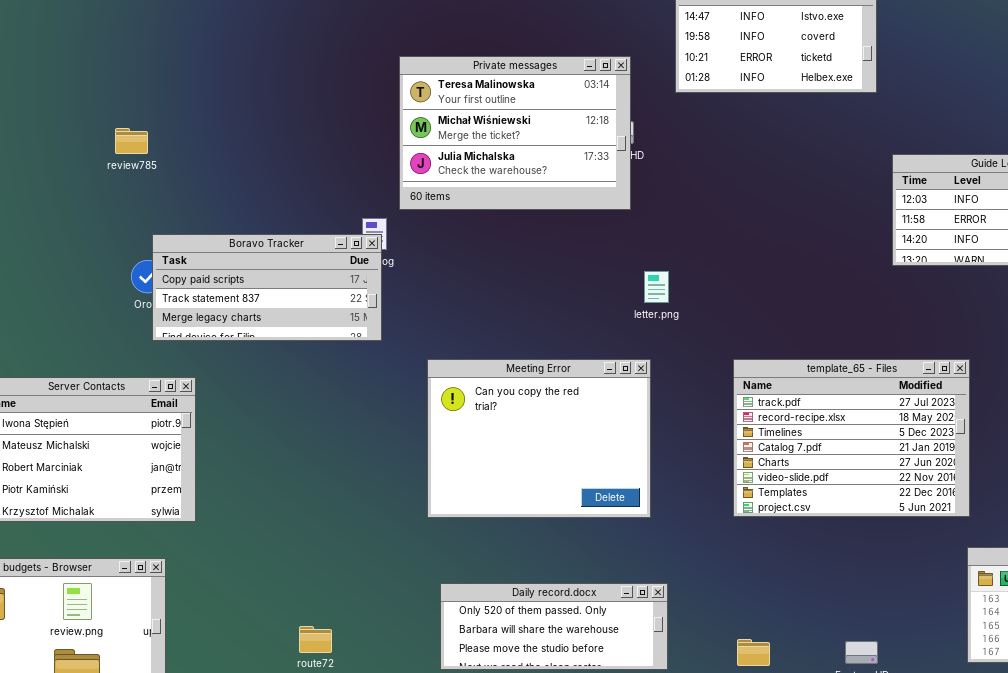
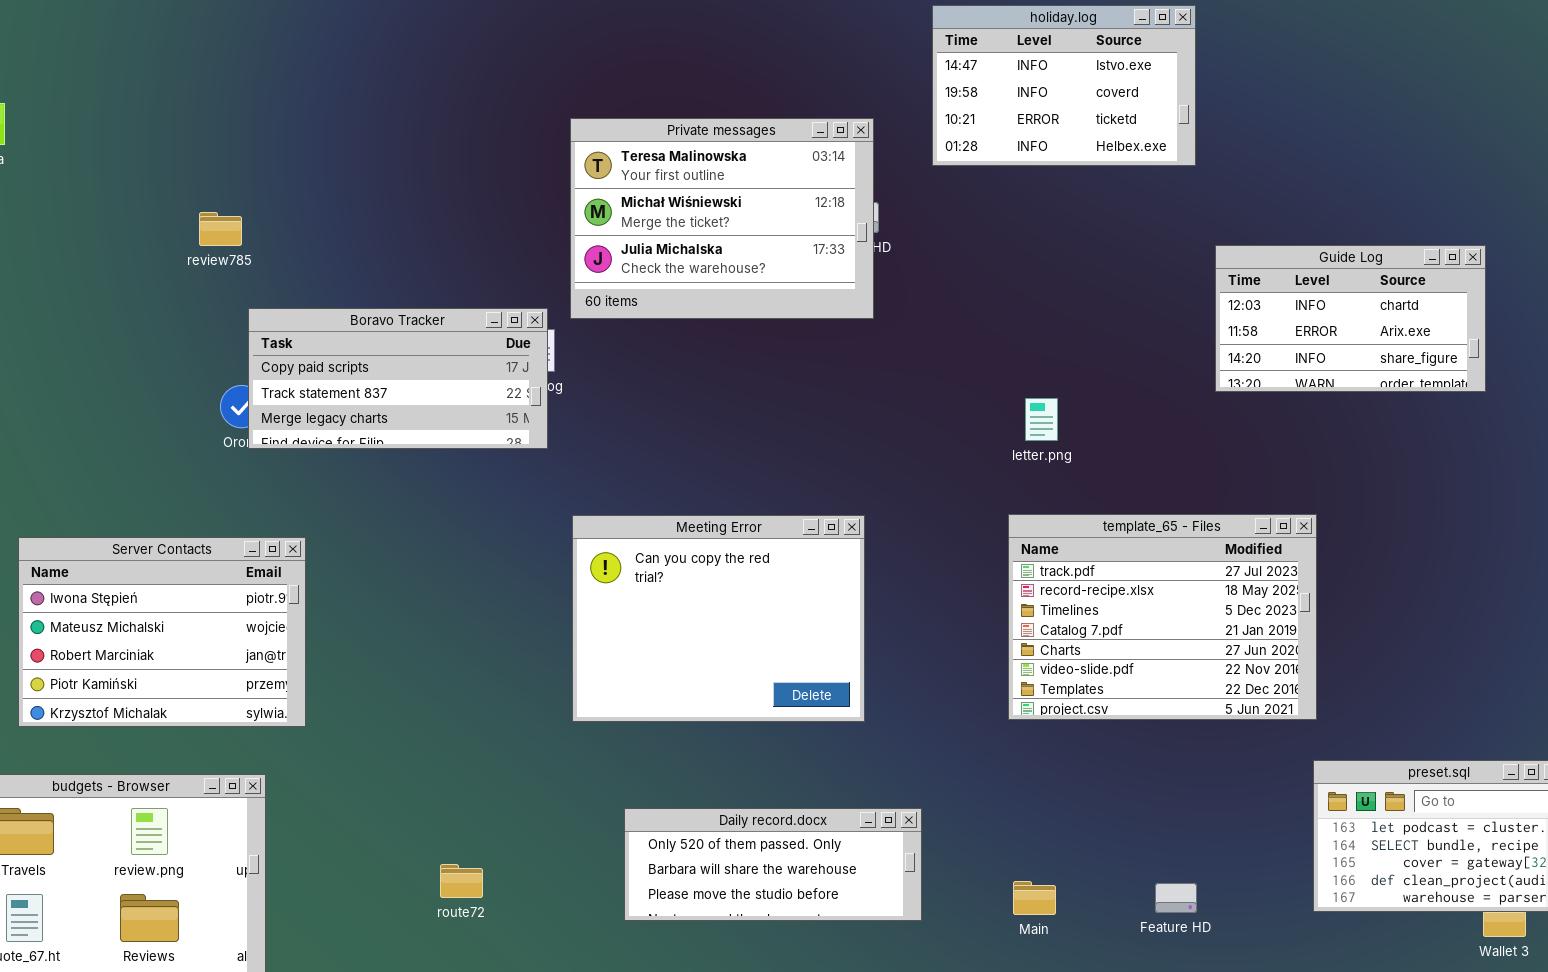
Boravo Tracker: [152,234,382,341] -> [248,308,548,449], moved
letter.png: [644,271,669,303] -> [1025,398,1058,441], moved
Meeting Error: [427,359,651,518] -> [572,515,865,722], moved

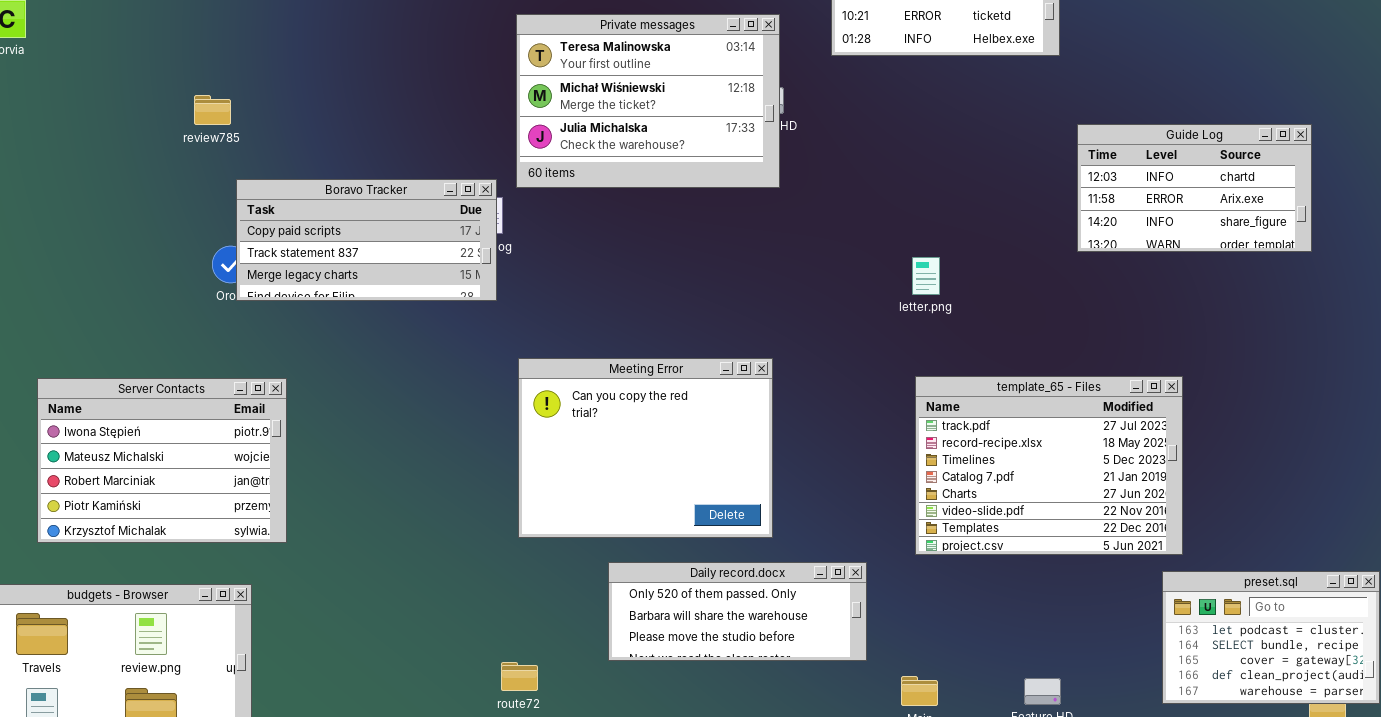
template_65 - Files: [1008,514,1317,720] -> [915,376,1183,555], moved
Daily record.docx: [624,808,922,921] -> [608,562,867,661], moved
route72: [440,864,483,898] -> [501,662,538,691], moved

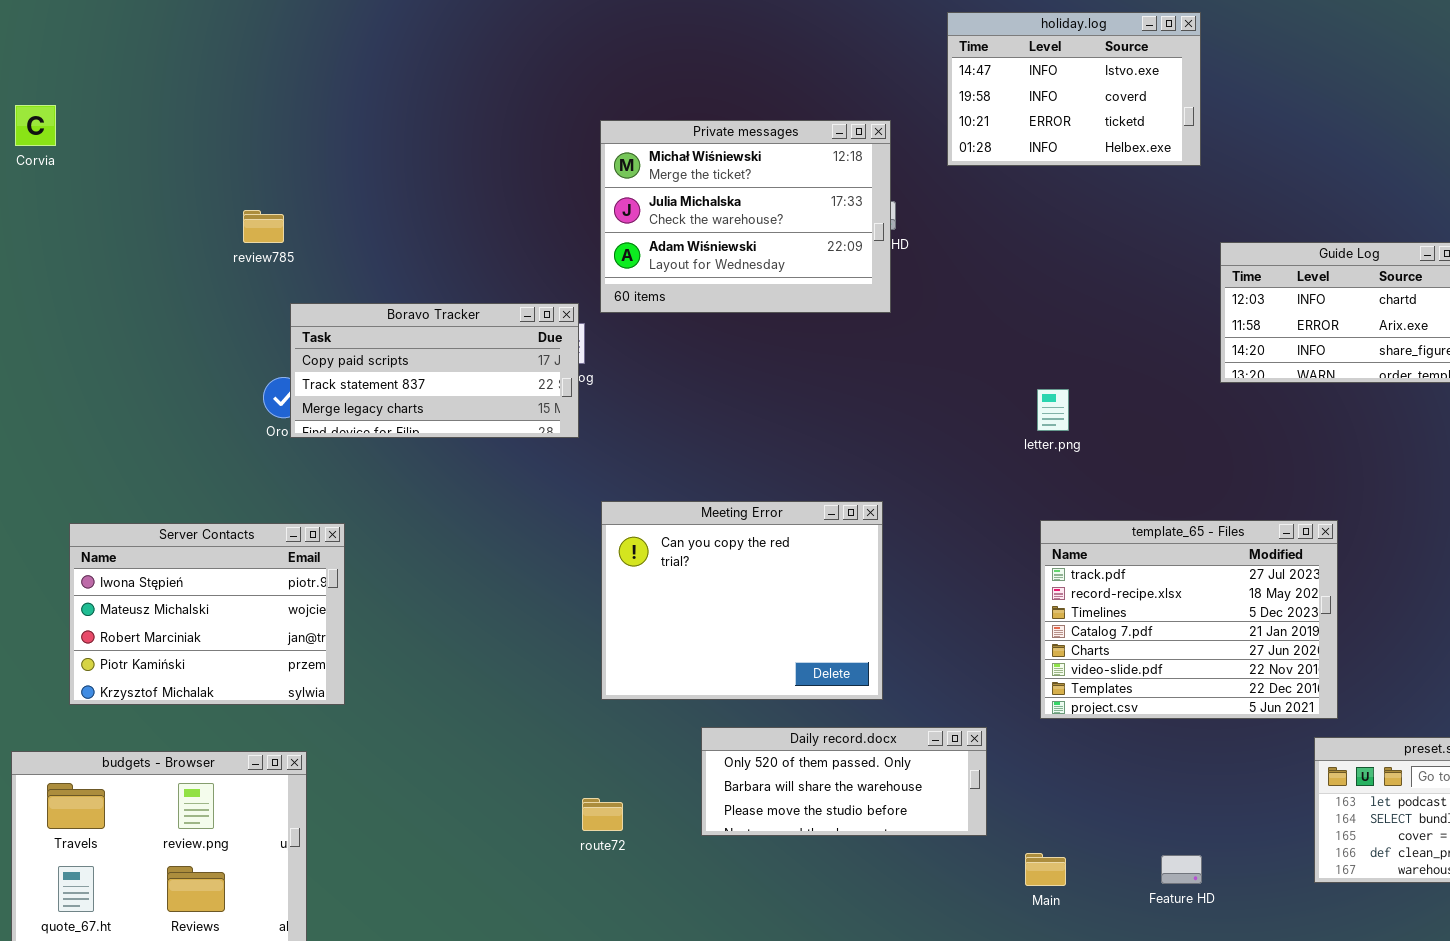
Private messages: [516,14,780,188] -> [600,120,891,313], scrolled down 1 row
route72: [501,662,538,691] -> [582,798,623,831], moved

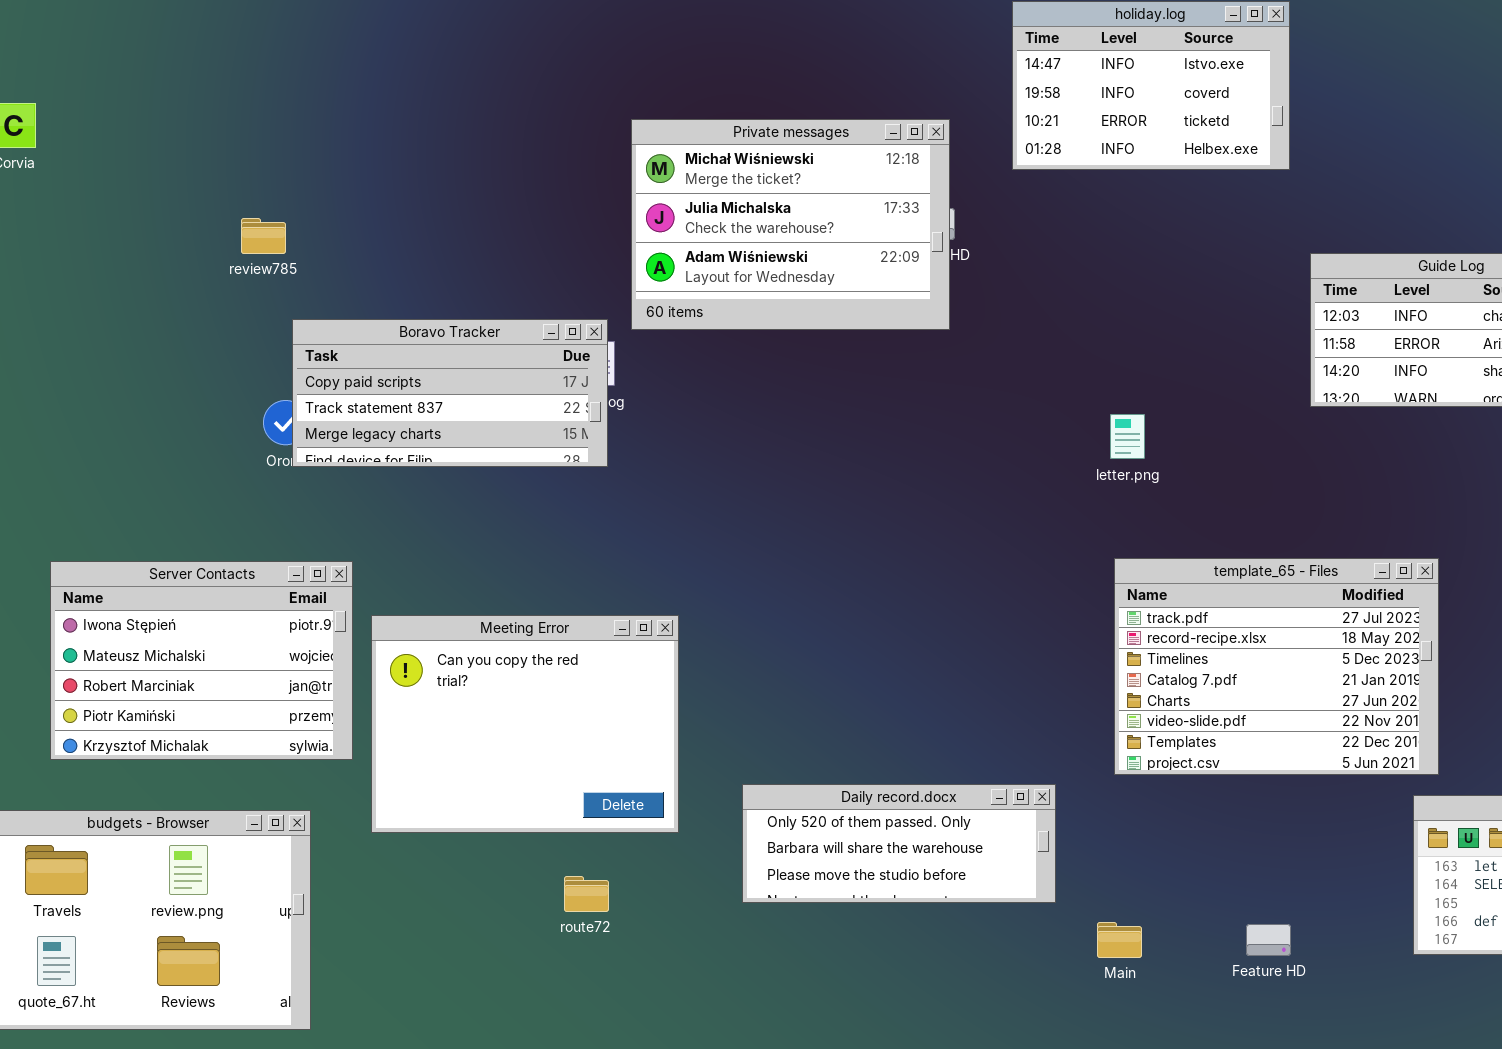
Meeting Error: [601,501,883,700] -> [371,615,679,833], moved
route72: [582,798,623,831] -> [564,876,609,912], moved

